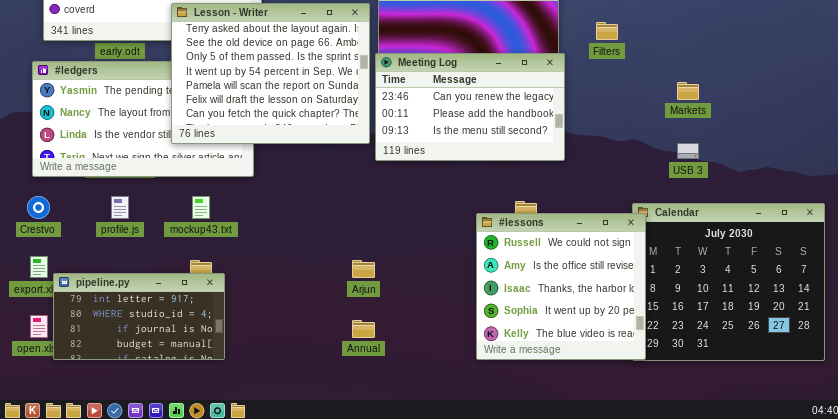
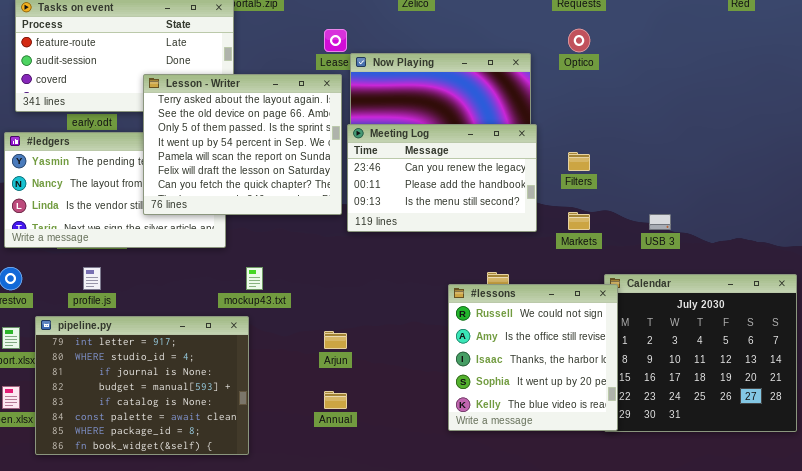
Filters: [596,22,618,40] -> [568,152,590,171], moved
Markets: [677,82,699,100] -> [568,212,590,230], moved
mockup43.txt: [192,196,210,219] -> [246,267,263,290], moved
pipeline.py: [53,273,225,360] -> [35,316,249,455], moved, resized

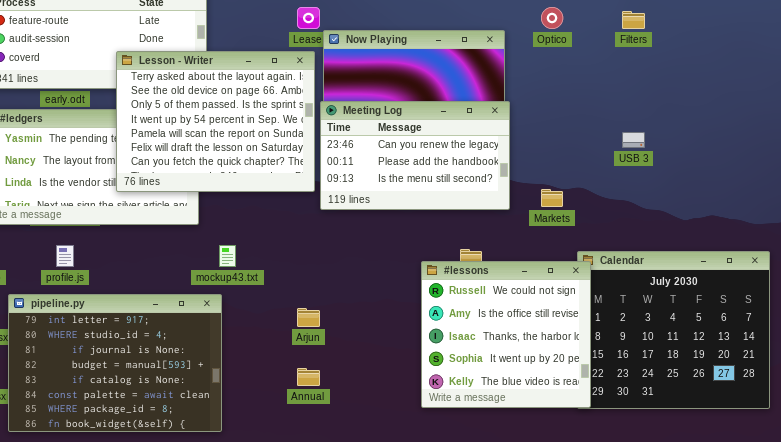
Filters: [568,152,590,171] -> [622,11,645,29], moved
USB 3: [649,214,671,230] -> [622,132,645,148], moved

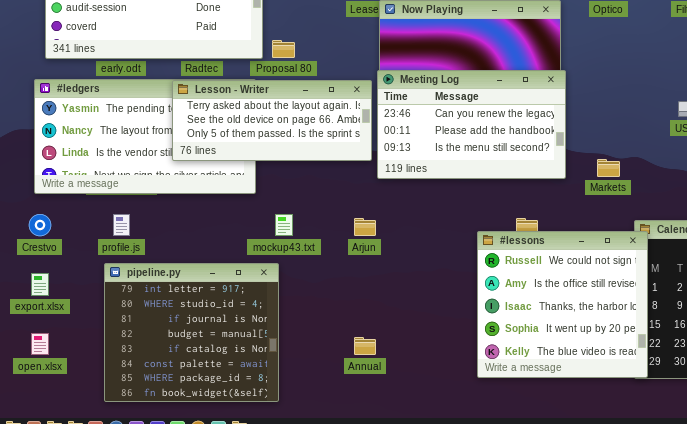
Lesson - Writer: [116,51,315,192] -> [172,80,372,161], resized
pipeline.py: [8,294,222,432] -> [104,263,279,402], resized
Arjun: [297,308,320,327] -> [354,218,376,236], moved

